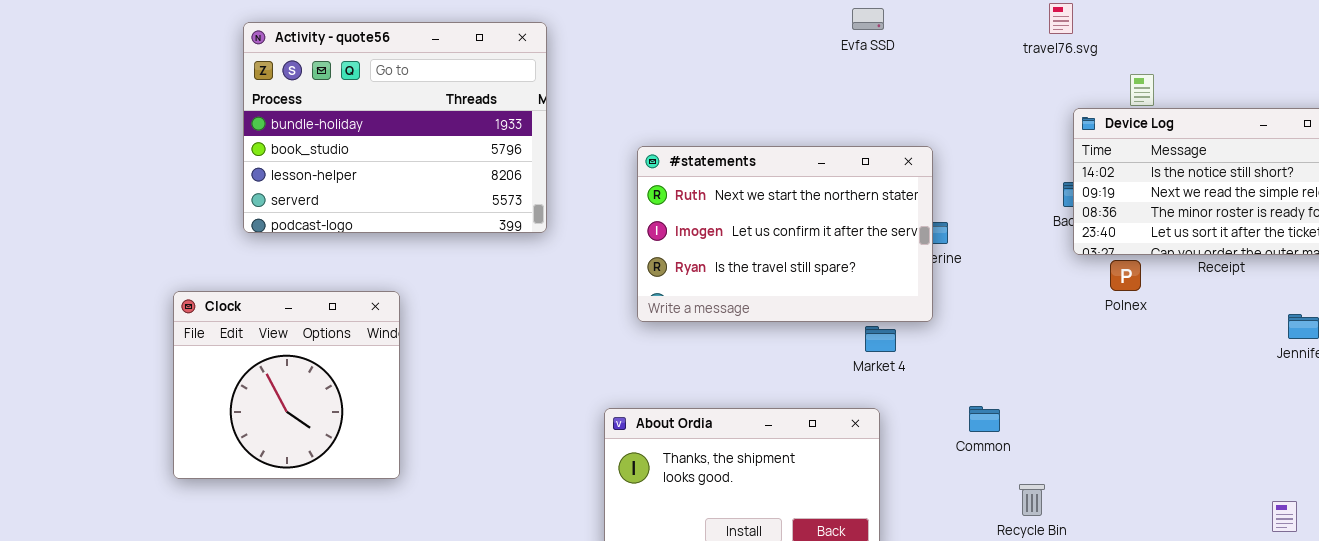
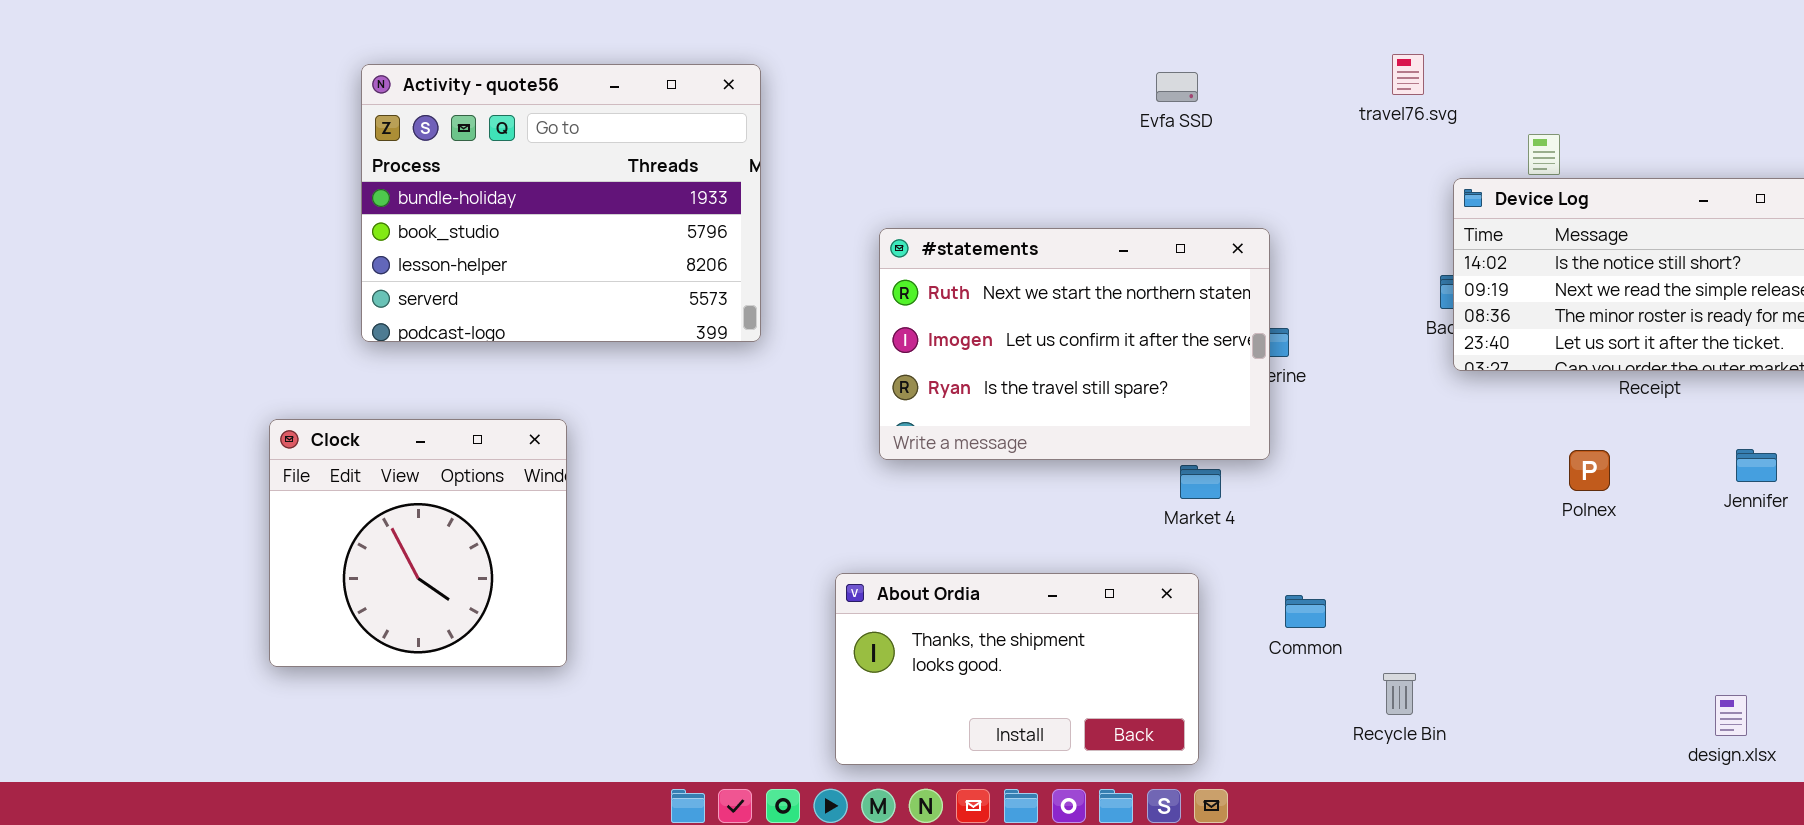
travel76.svg: [1049,3,1073,34] -> [1392,54,1424,95], moved
Evfa SSD: [852,8,884,30] -> [1156,72,1198,102], moved
Polnex: [1110,260,1141,291] -> [1569,450,1610,491], moved
Common: [969,406,1000,432] -> [1285,595,1326,628], moved

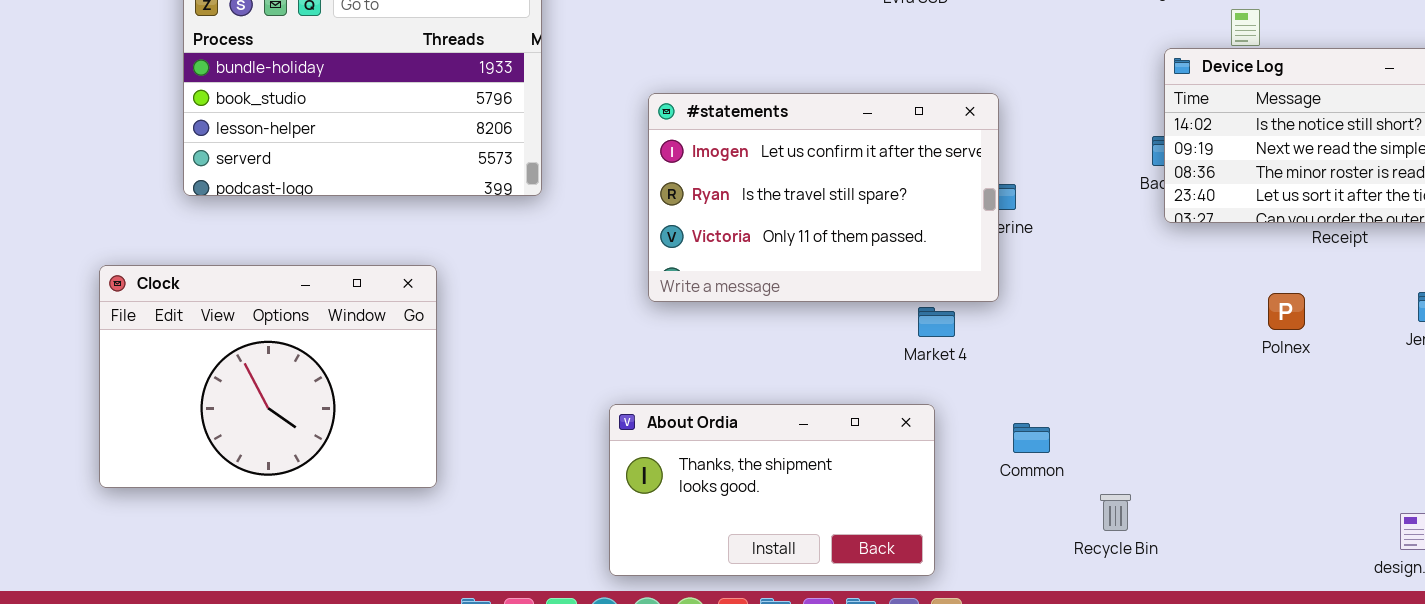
#statements: [879,228,1270,460] -> [648,93,999,302], scrolled down 1 row
Clock: [269,419,567,667] -> [99,265,437,488], resized

